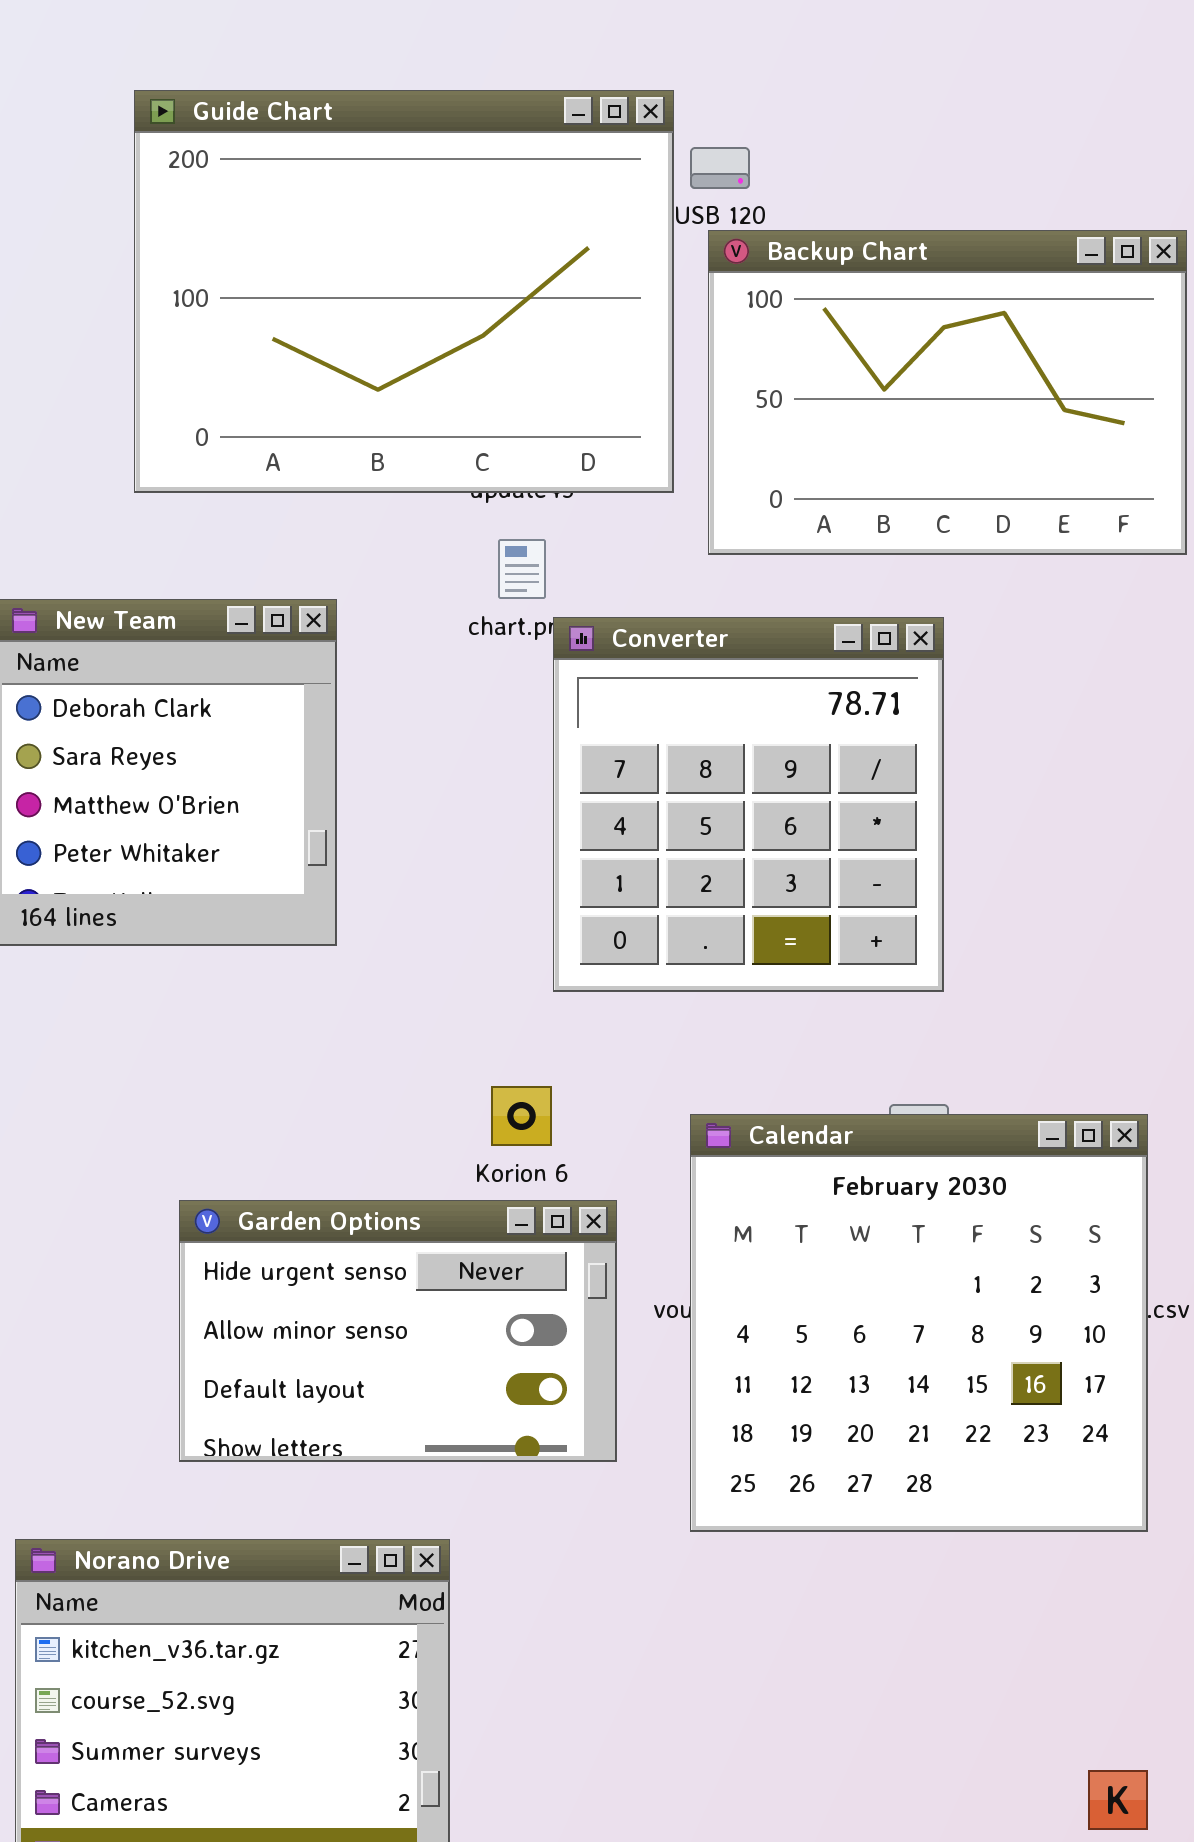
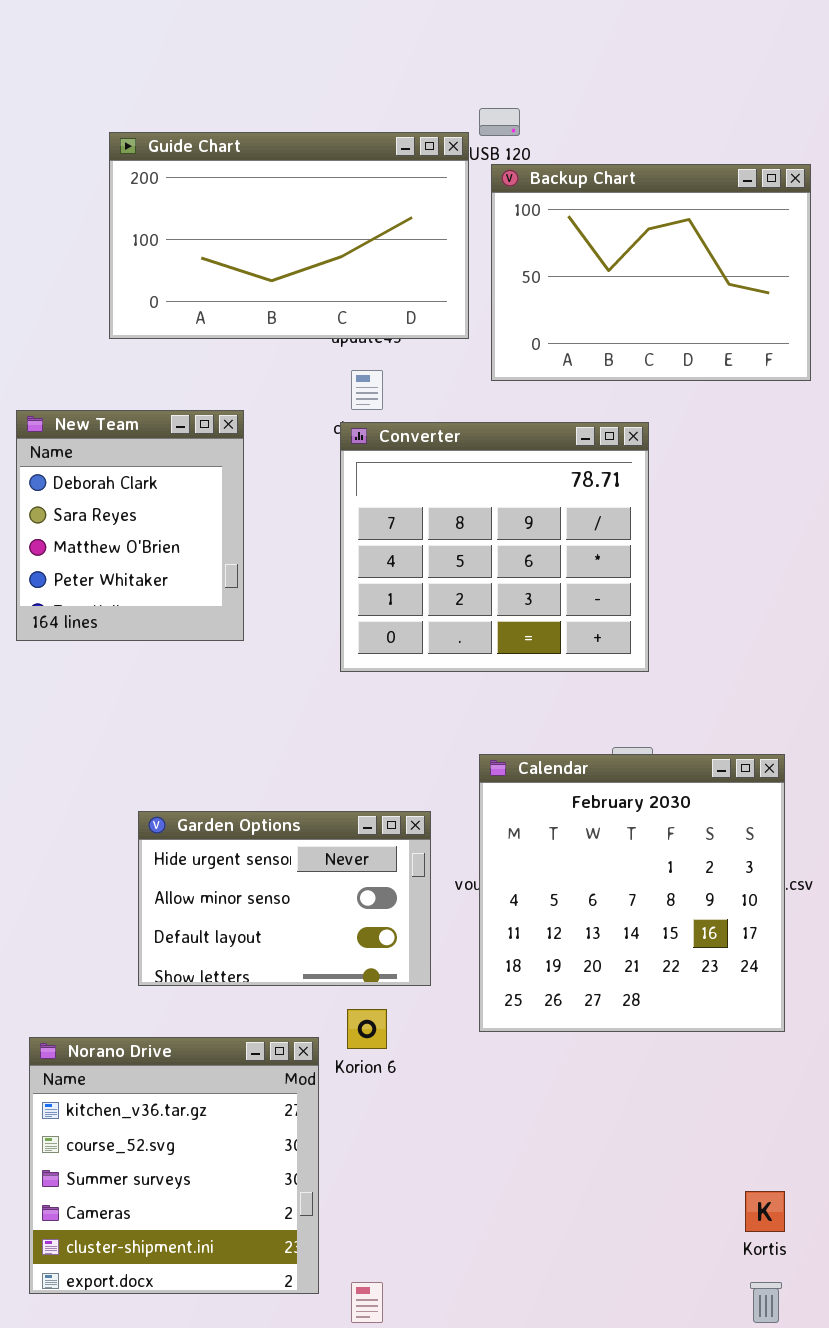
Guide Chart: [134,90,674,493] -> [109,132,469,339], resized
Converter: [553,617,944,992] -> [340,422,649,672], resized
Korion 6: [491,1086,552,1146] -> [347,1009,387,1049], moved

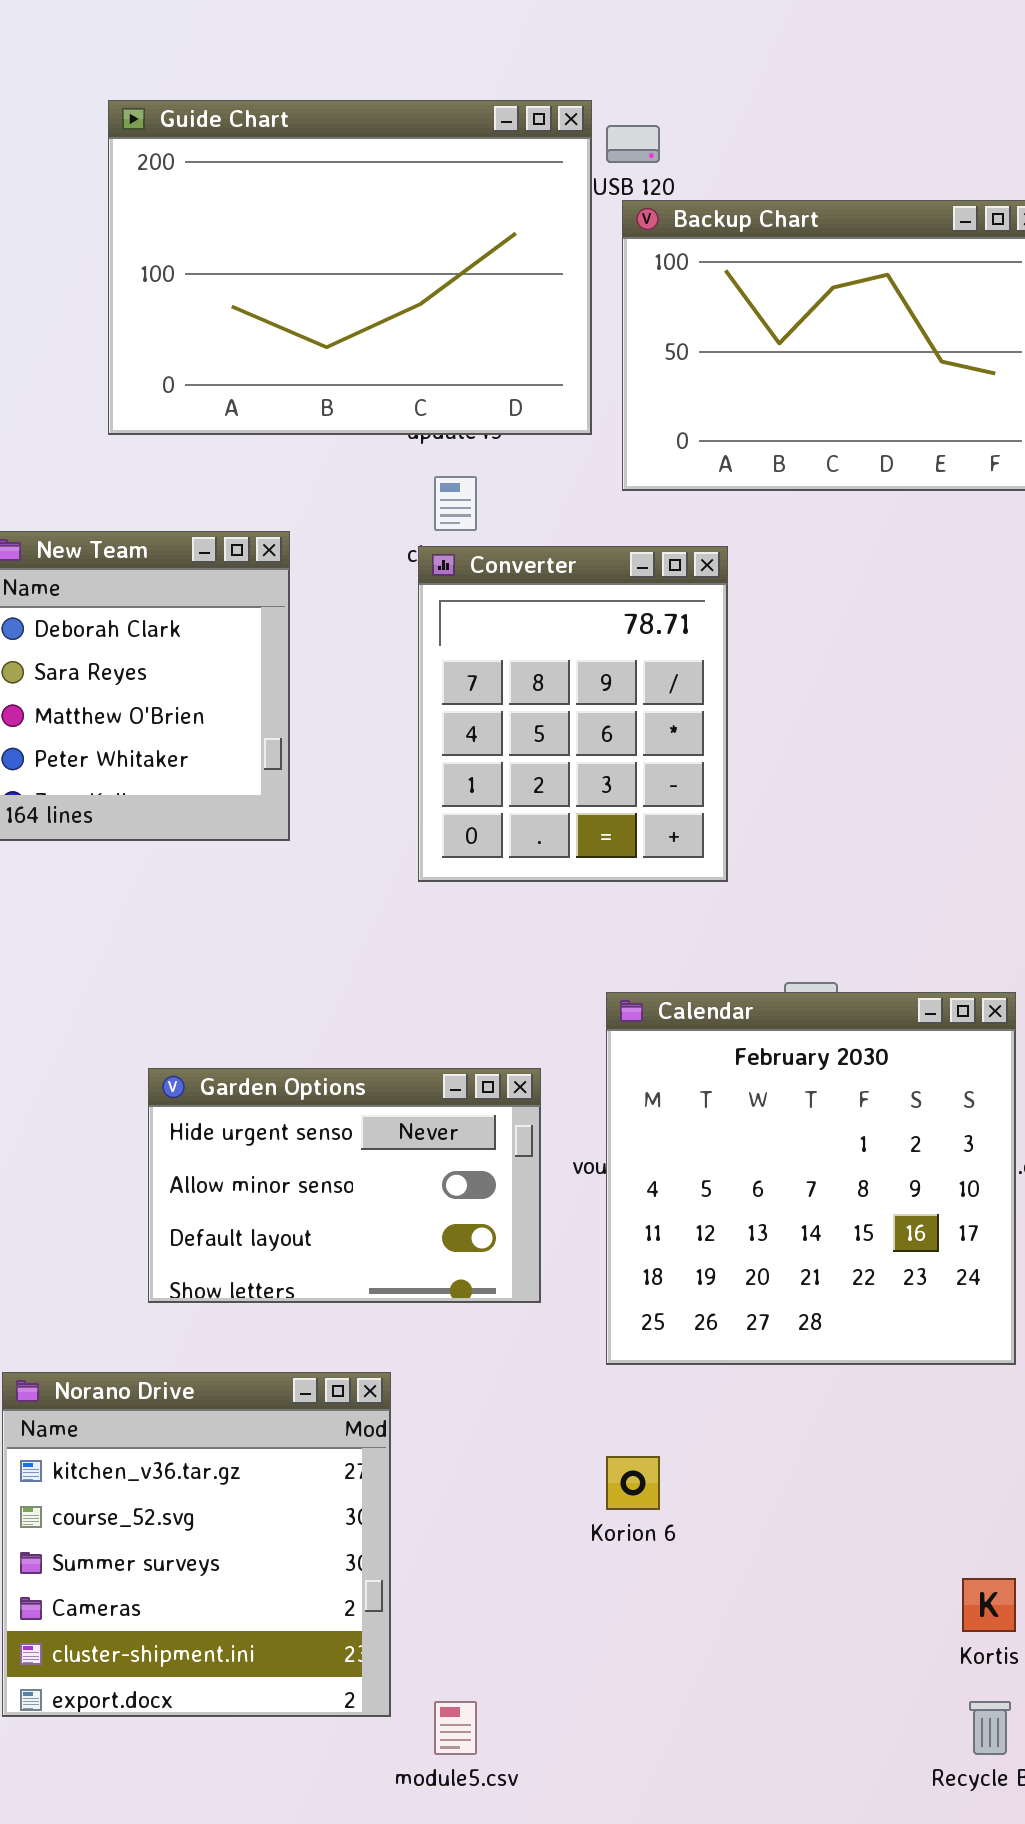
Guide Chart: [109,132,469,339] -> [108,100,592,435], resized
Converter: [340,422,649,672] -> [418,546,728,882], resized
Korion 6: [347,1009,387,1049] -> [606,1456,660,1510], moved

